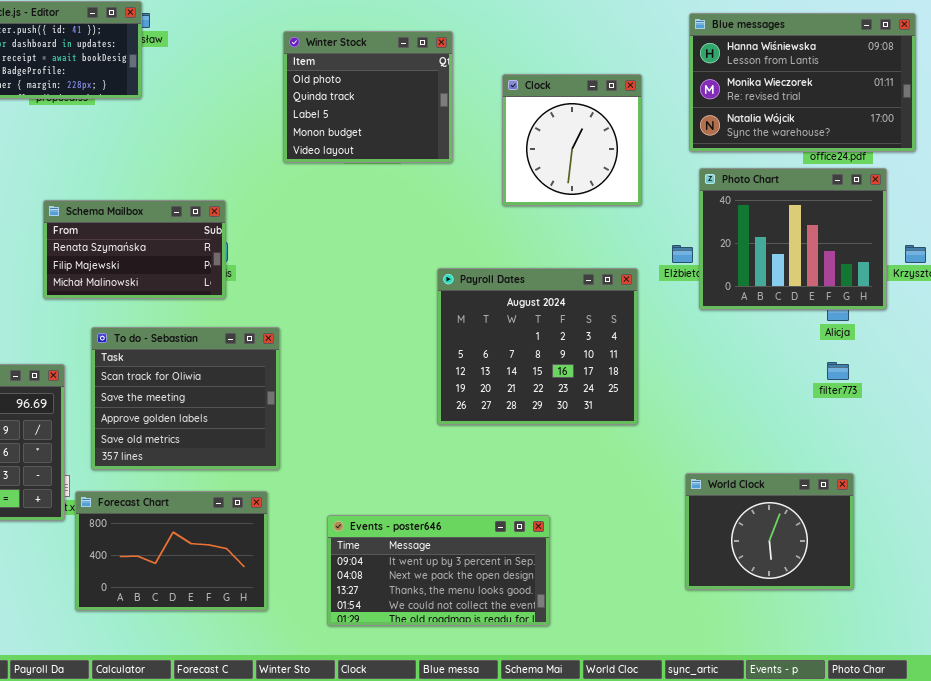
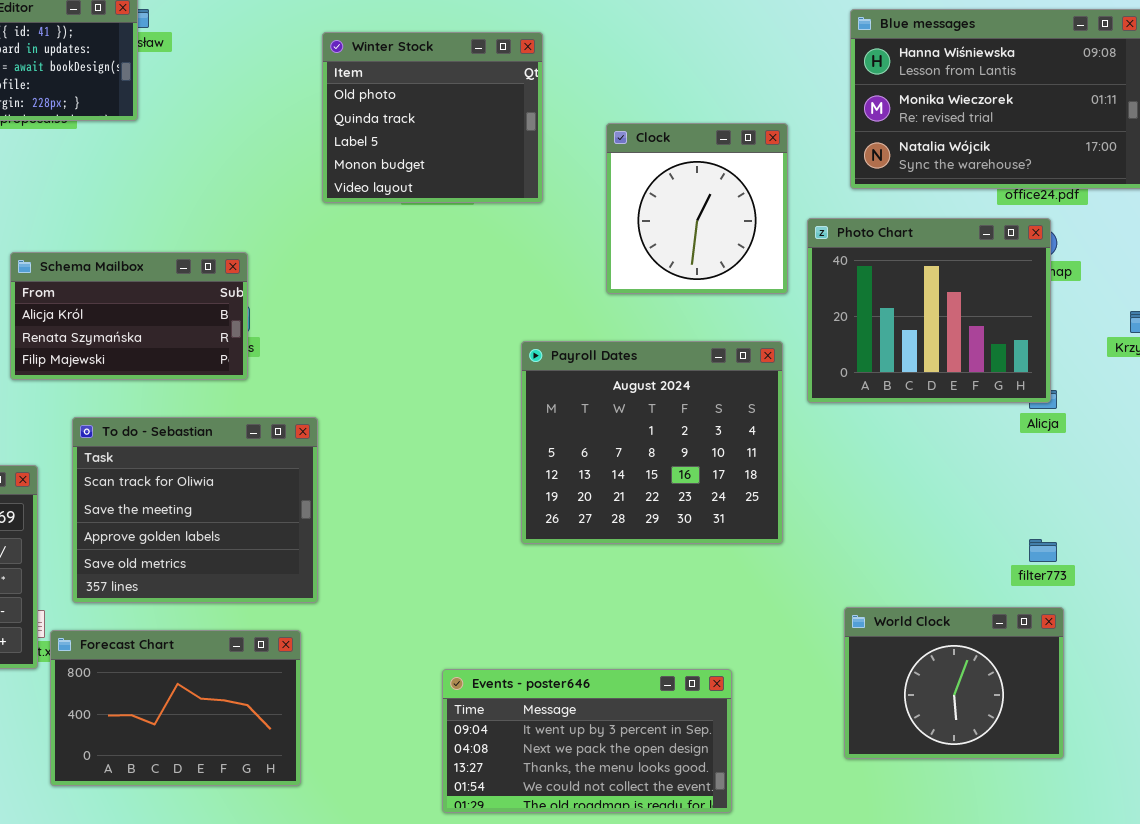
Clock: [502,74,642,206] -> [606,123,788,294], moved
Photo Chart: [699,168,887,310] -> [807,218,1051,403], moved
Schema Mailbox: [43,200,226,299] -> [10,252,248,380], scrolled up 1 row
filter773: [827,362,849,380] -> [1029,539,1057,562], moved
Events - poster646: [327,515,550,626] -> [442,669,732,813], moved

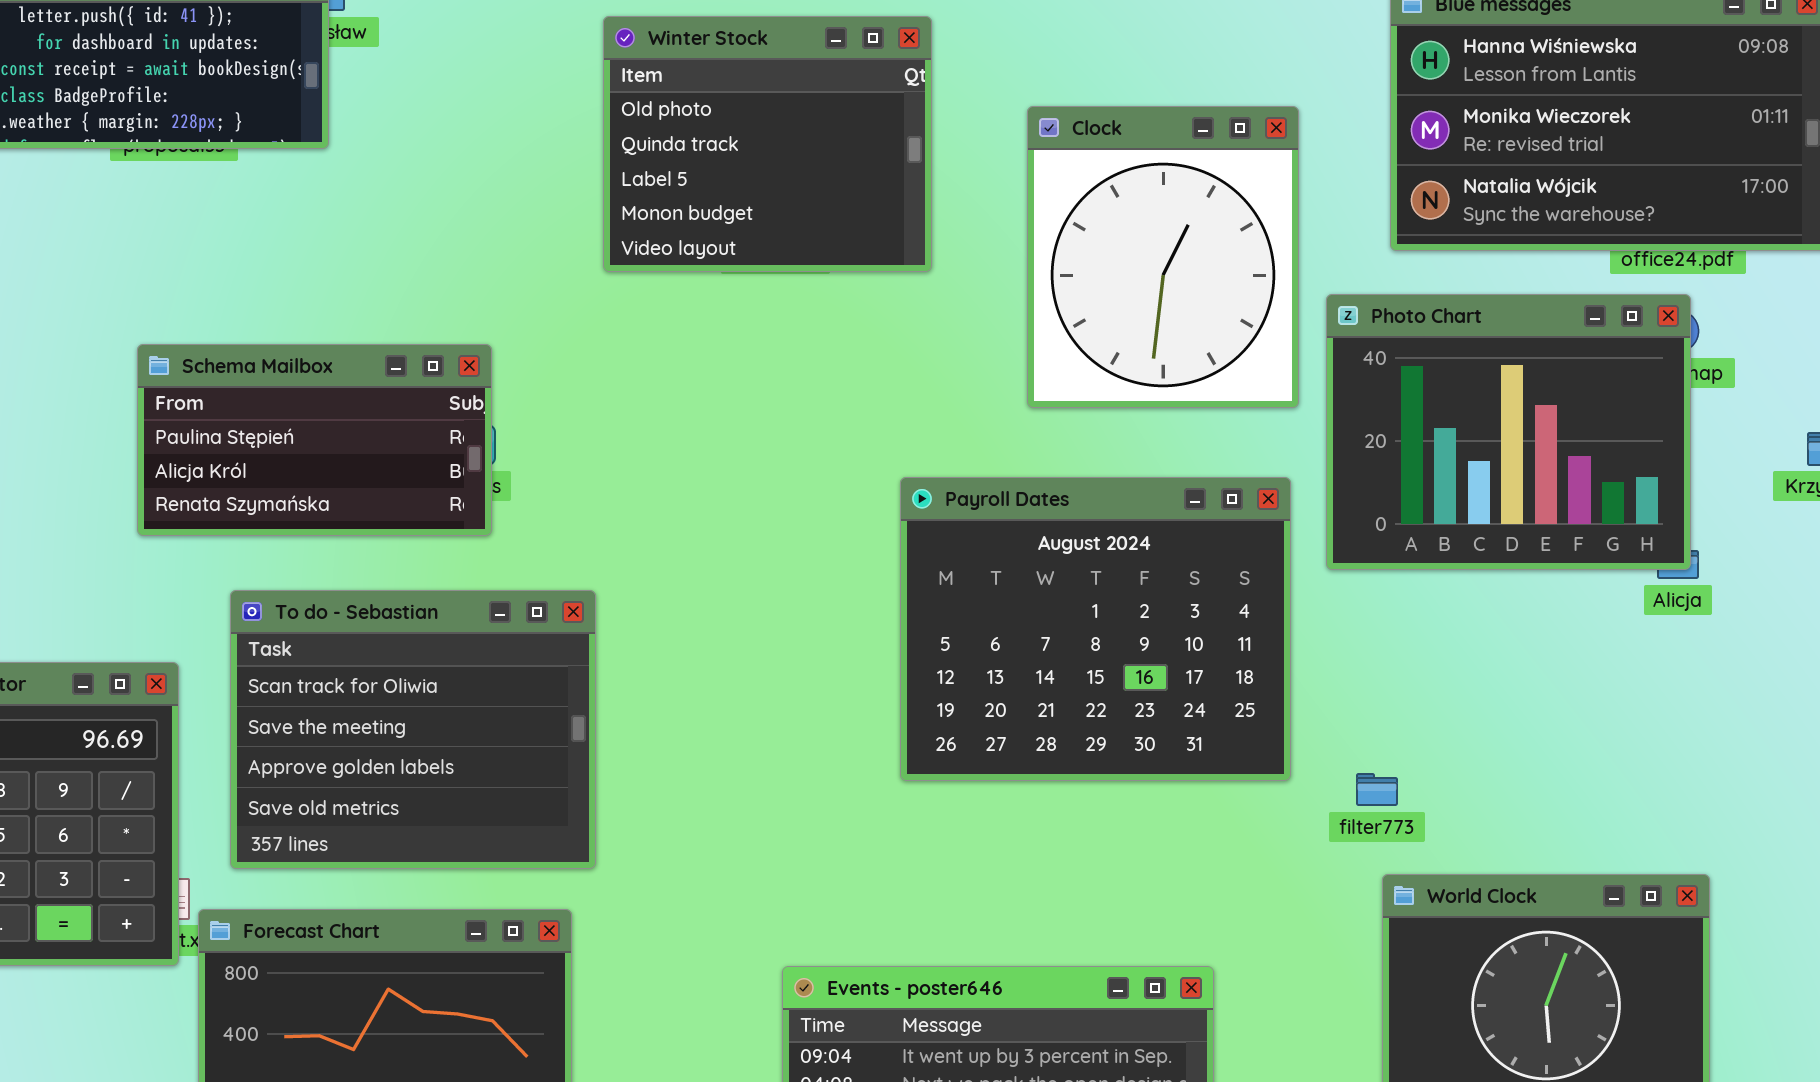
Clock: [606,123,788,294] -> [1027,106,1299,408], resized
Schema Mailbox: [10,252,248,380] -> [137,344,492,536], scrolled up 1 row
filter773: [1029,539,1057,562] -> [1356,773,1398,806], moved

